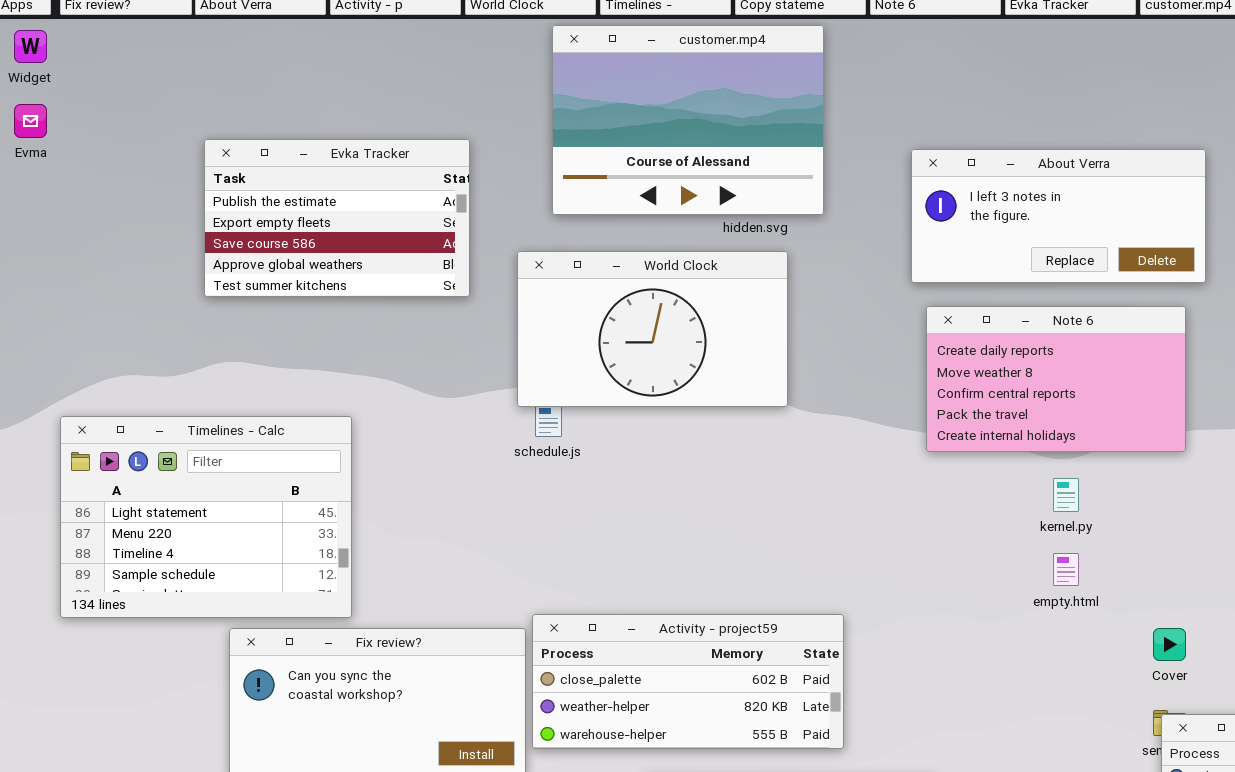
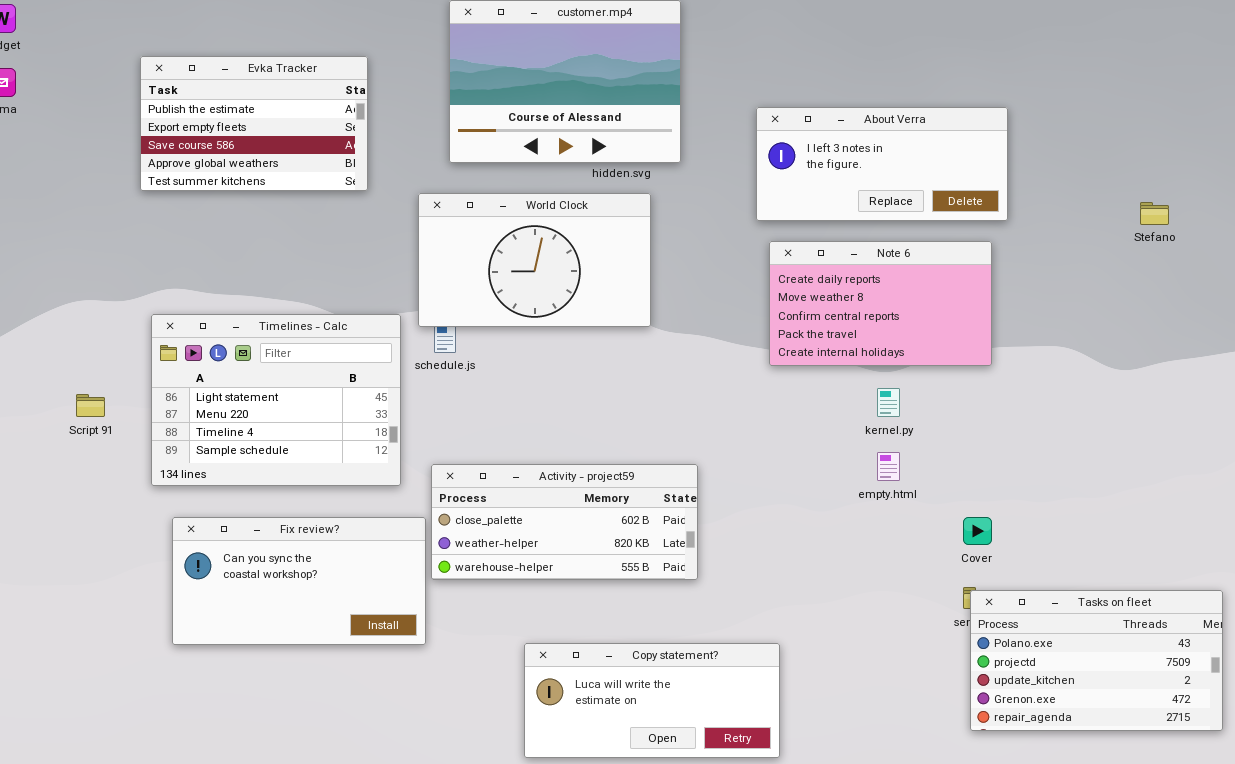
Evka Tracker: [204,139,470,297] -> [140,56,368,191], moved
Timelines - Calc: [60,416,352,618] -> [151,314,401,486], moved
Activity - project59: [532,614,844,749] -> [431,464,698,580], moved

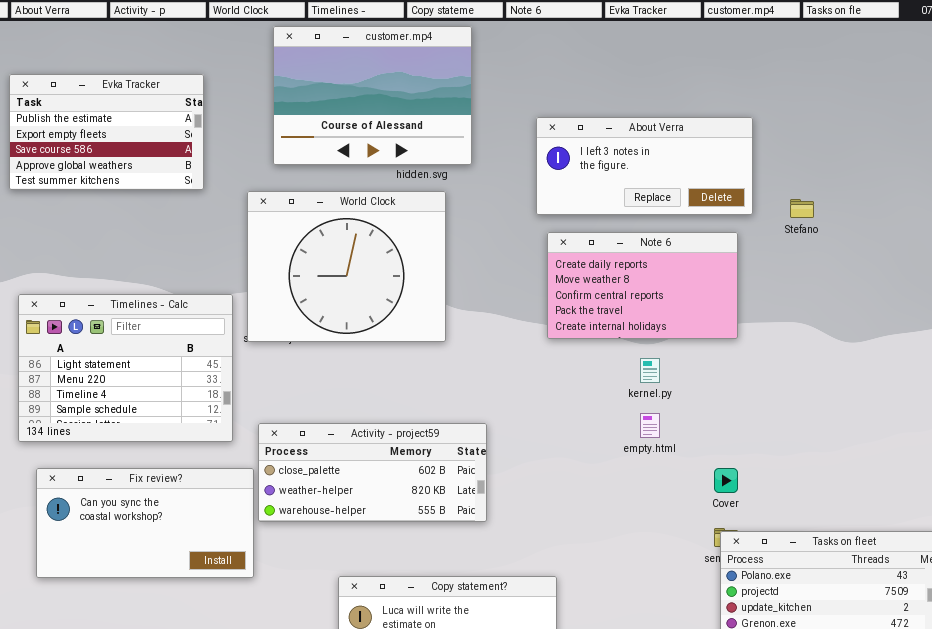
World Clock: [418,193,651,327] -> [247,191,446,342], resized
Stefano: [1140,202,1169,225] -> [790,199,814,218], moved

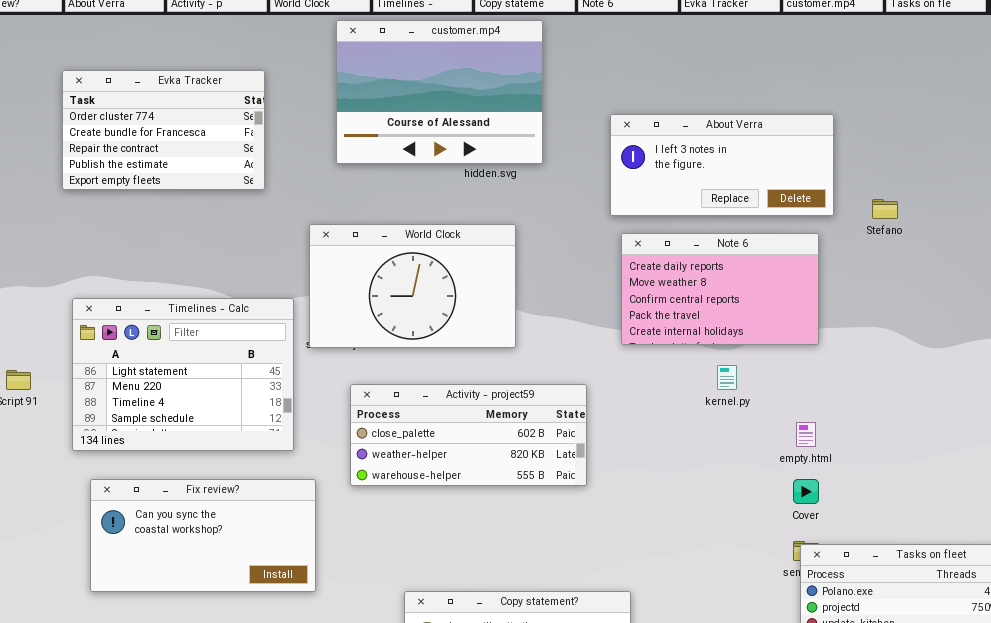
Evka Tracker: [9,74,204,190] -> [62,70,265,190], scrolled up 3 rows
World Clock: [247,191,446,342] -> [309,224,516,348], resized
empty.html: [640,413,660,438] -> [796,422,816,447], moved
Activity - project59: [258,423,487,522] -> [350,384,587,486], moved

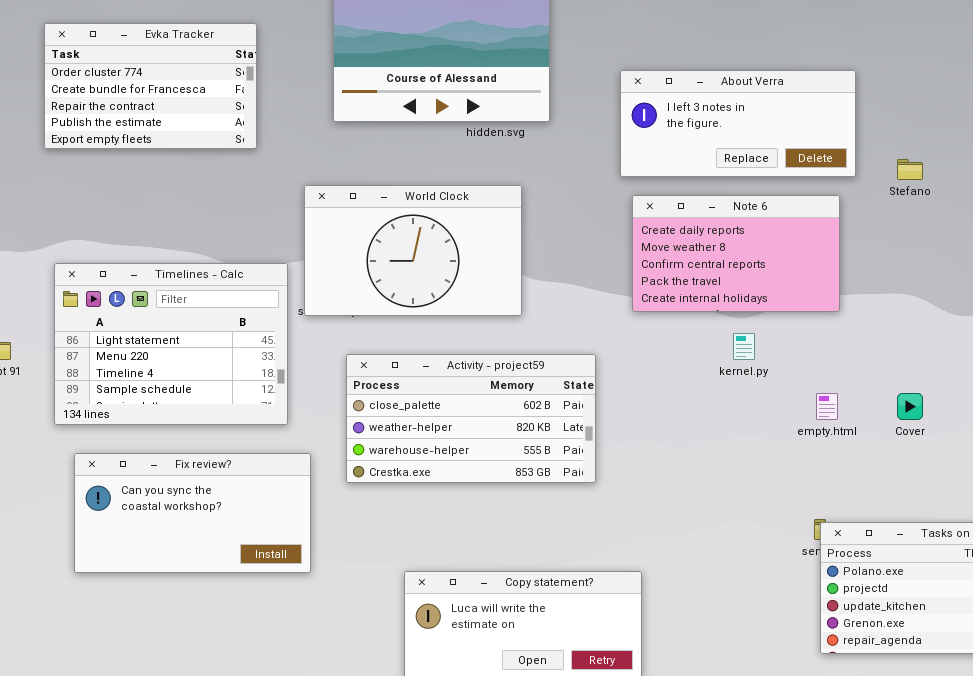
Activity - project59: [350,384,587,486] -> [346,354,596,483], resized
Cover: [793,479,819,504] -> [897,393,923,420], moved

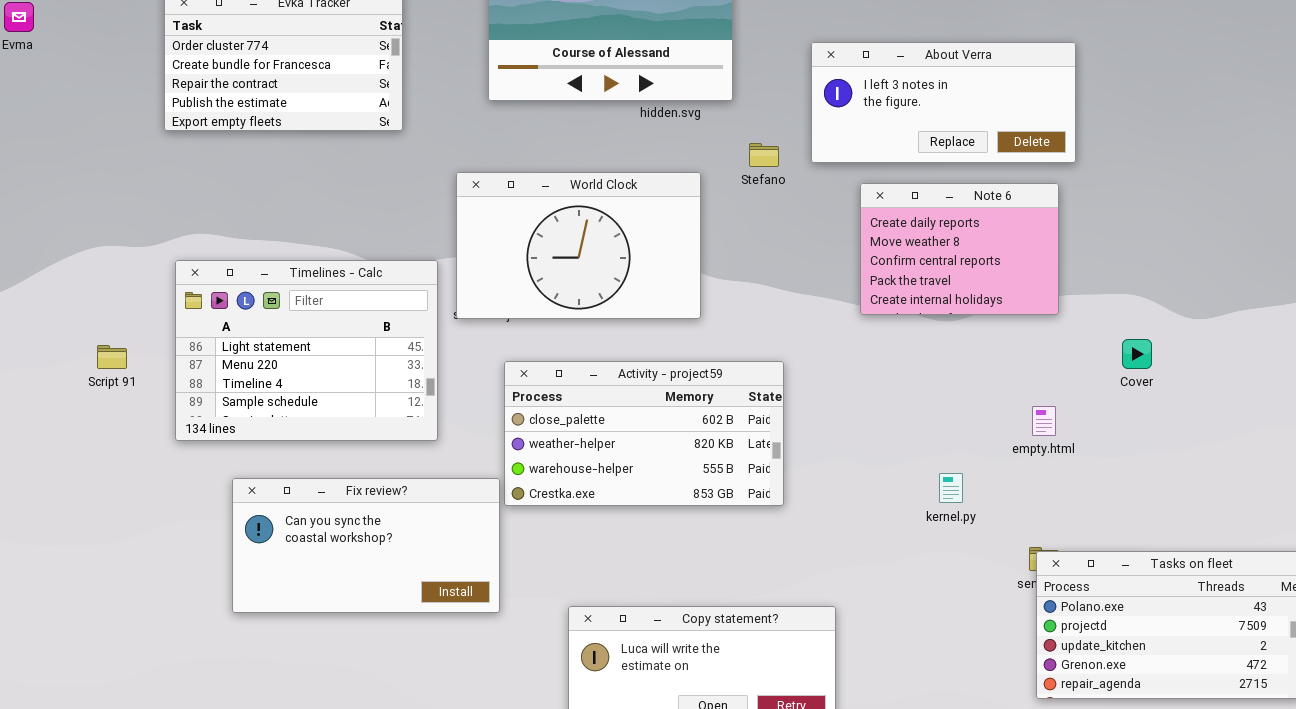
Stefano: [897,159,923,180] -> [749,143,779,167], moved
Note 6: [632,195,840,312] -> [860,183,1059,315], resized
kernel.py: [733,333,755,360] -> [939,473,963,503], moved
Cover: [897,393,923,420] -> [1122,339,1152,369], moved
Fix review?: [74,453,311,573] -> [232,478,500,613], moved

